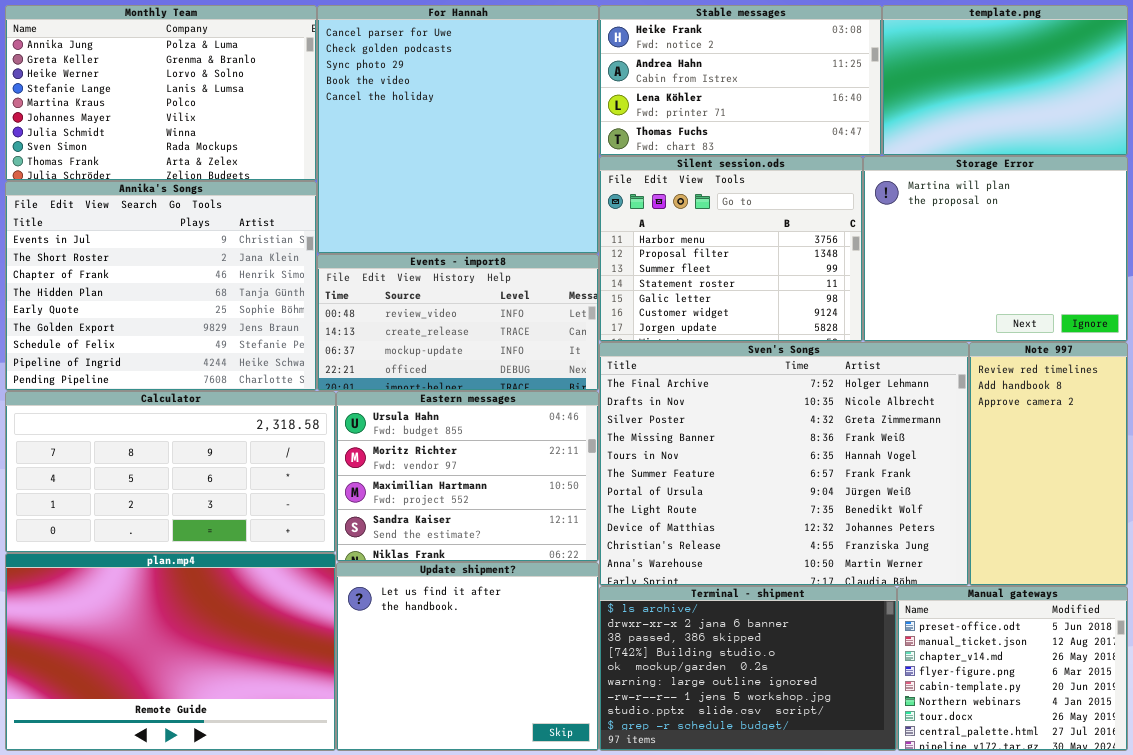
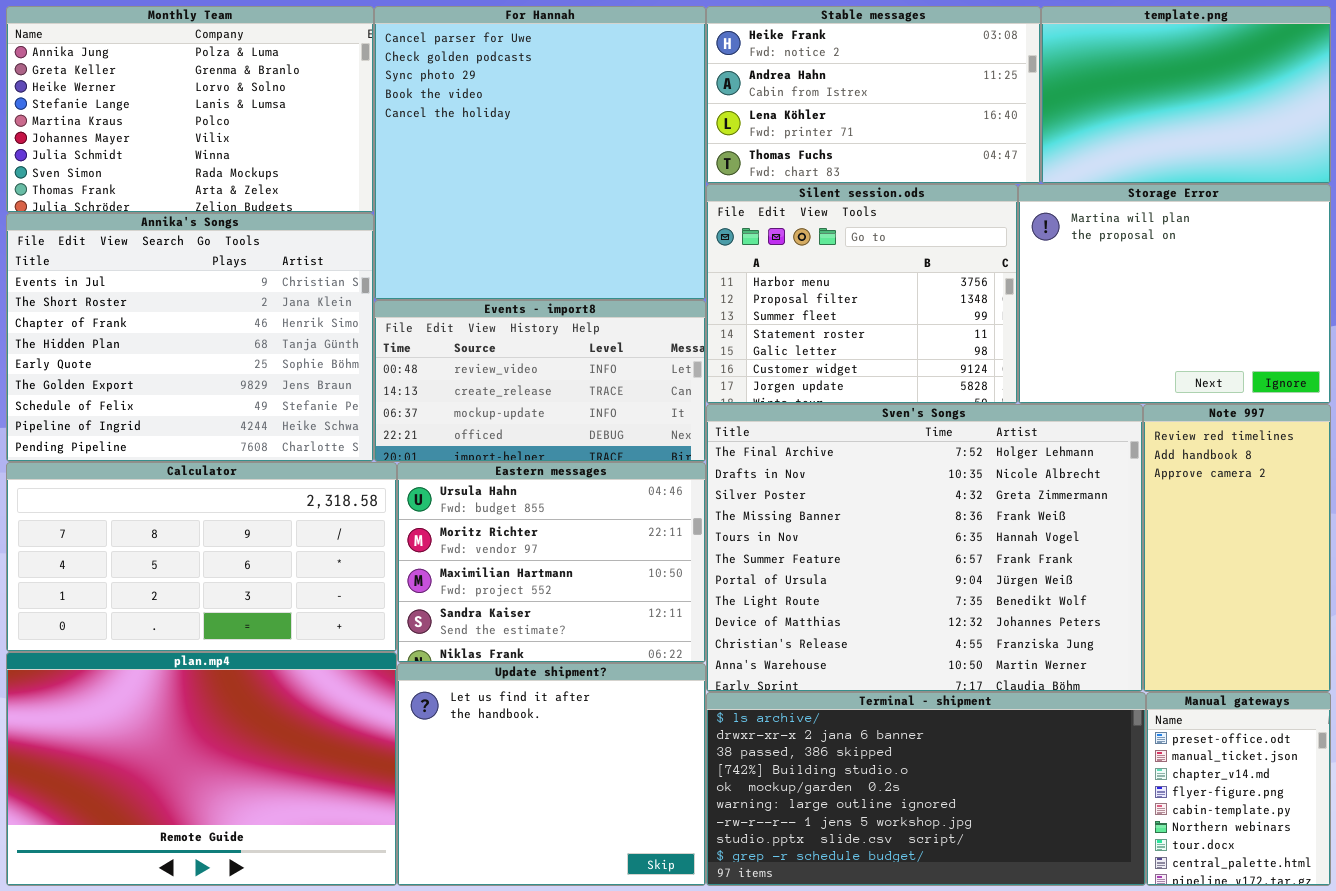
Terminal - shipment: [599,586,897,751] -> [706,692,1146,886], resized
Manual gateways: [897,586,1128,751] -> [1146,692,1331,886], resized

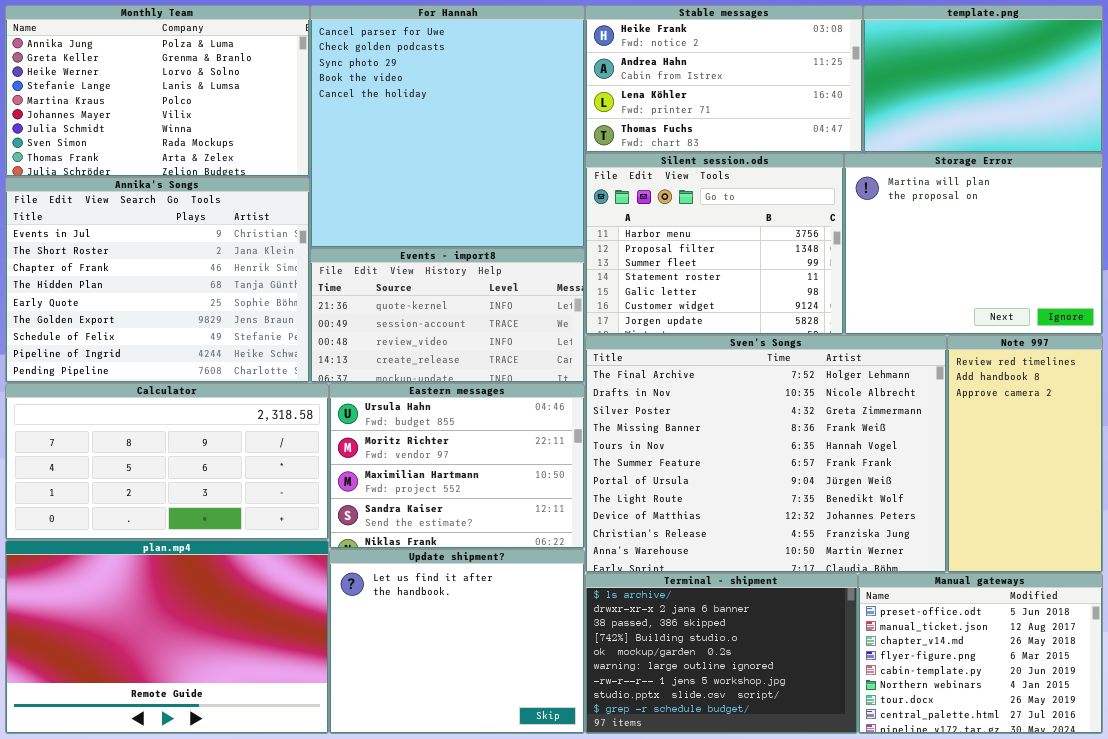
Events - import8: [374,300,706,462] -> [310,248,585,383], scrolled up 2 rows
Terminal - shipment: [706,692,1146,886] -> [585,573,858,734], resized
Manual gateways: [1146,692,1331,886] -> [858,573,1103,734], resized

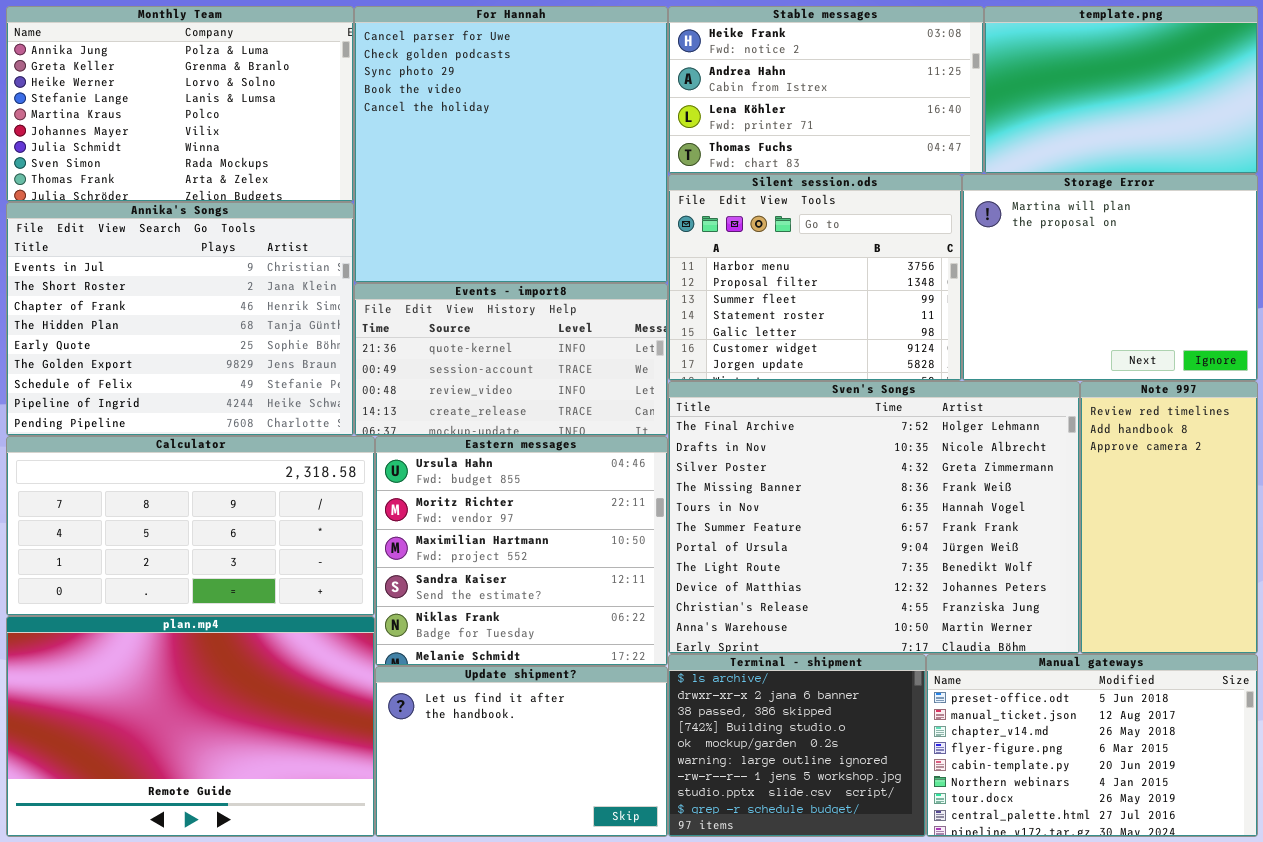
Eastern messages: [329,383,585,549] -> [375,436,668,666], resized
Update shipment?: [329,549,585,734] -> [375,666,668,837], resized
Terminal - shipment: [585,573,858,734] -> [668,654,926,837], resized
Manual gateways: [858,573,1103,734] -> [926,654,1258,837], resized

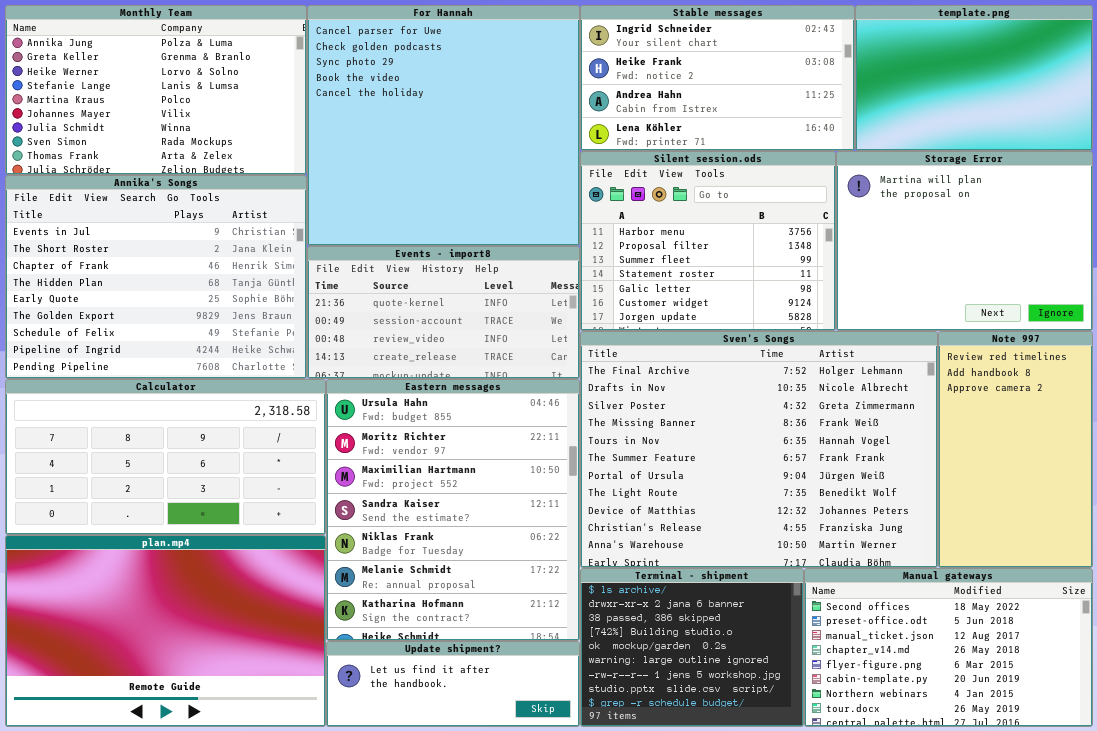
Stable messages: [668,6,984,174] -> [580,5,855,151], scrolled up 1 row
Eastern messages: [375,436,668,666] -> [326,379,580,641], resized
Manual gateways: [926,654,1258,837] -> [804,568,1093,727], scrolled up 1 row
Update shipment?: [375,666,668,837] -> [326,641,580,727], resized

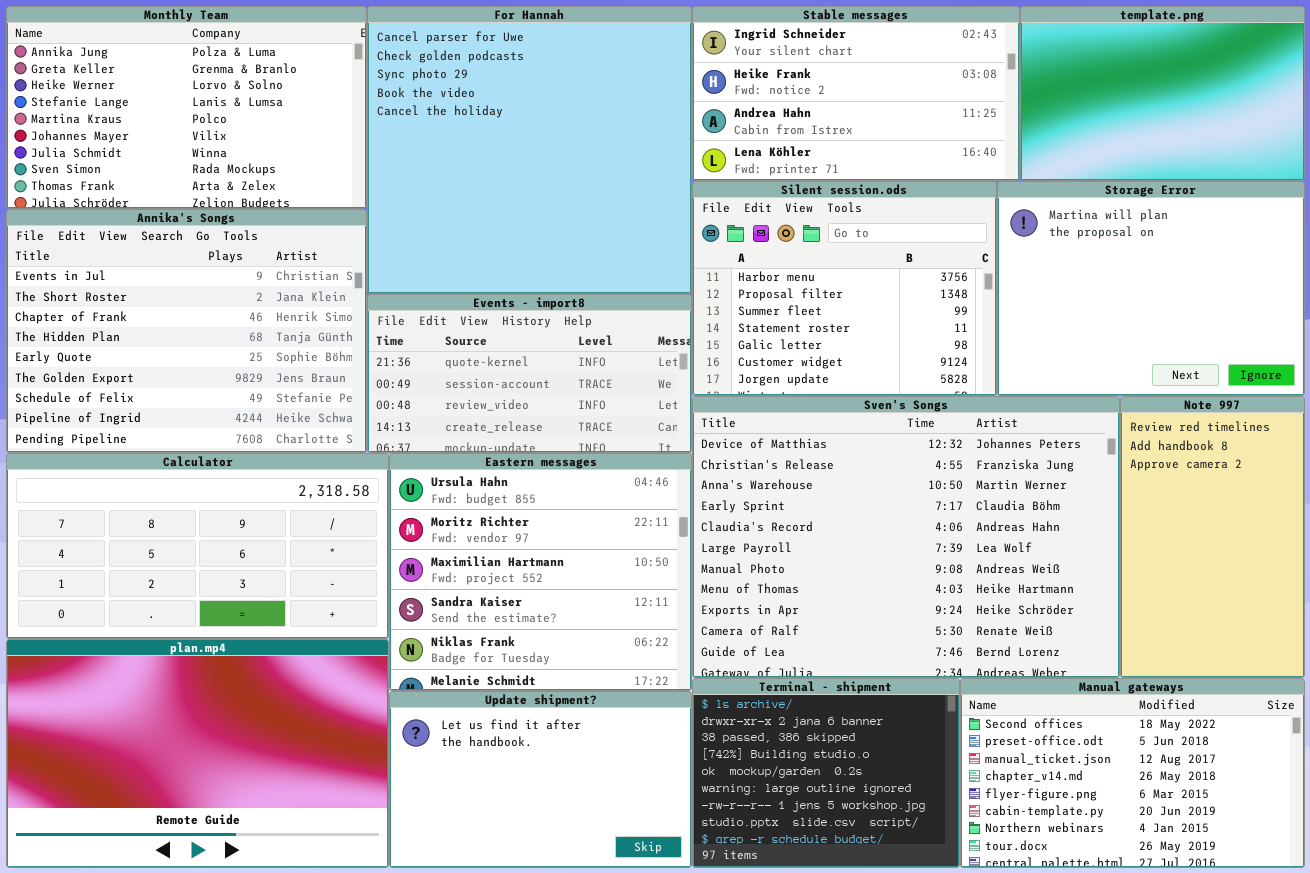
Sven's Songs: [580,331,938,568] -> [692,396,1120,678], scrolled down 8 rows
Eastern messages: [326,379,580,641] -> [389,453,692,691], resized
Update shipment?: [326,641,580,727] -> [389,691,692,868], resized

